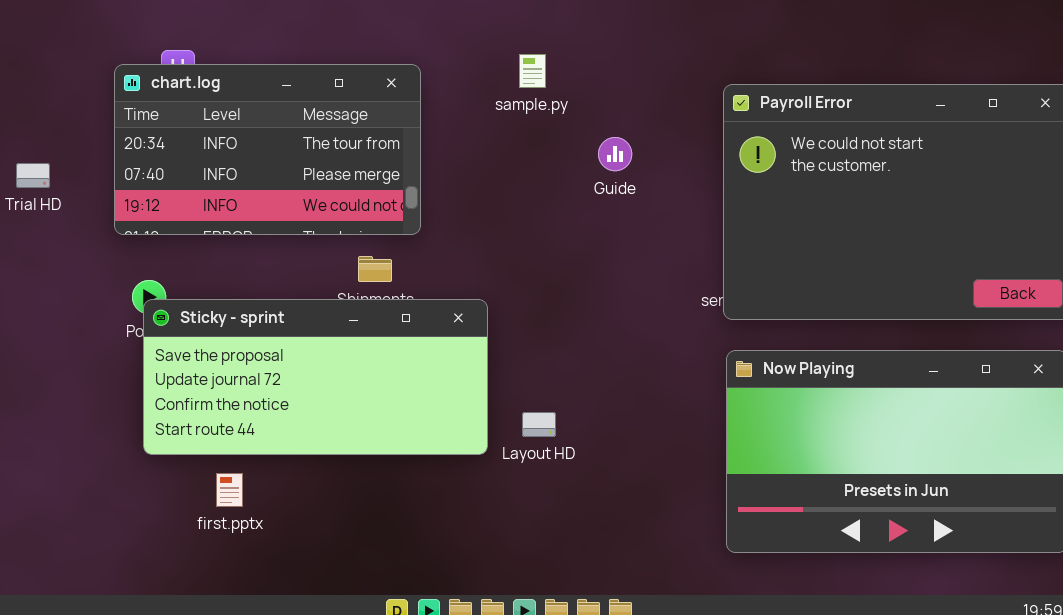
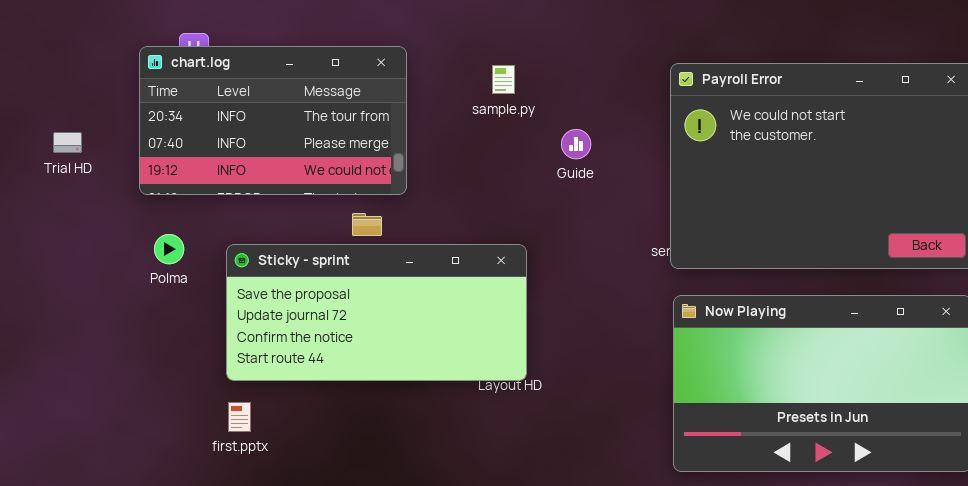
sample.py: [519,54,546,88] -> [492,65,515,94], moved
Guide: [598,137,632,171] -> [561,129,591,159], moved
Sticky - sprint: [143,299,488,455] -> [226,244,527,381], moved

